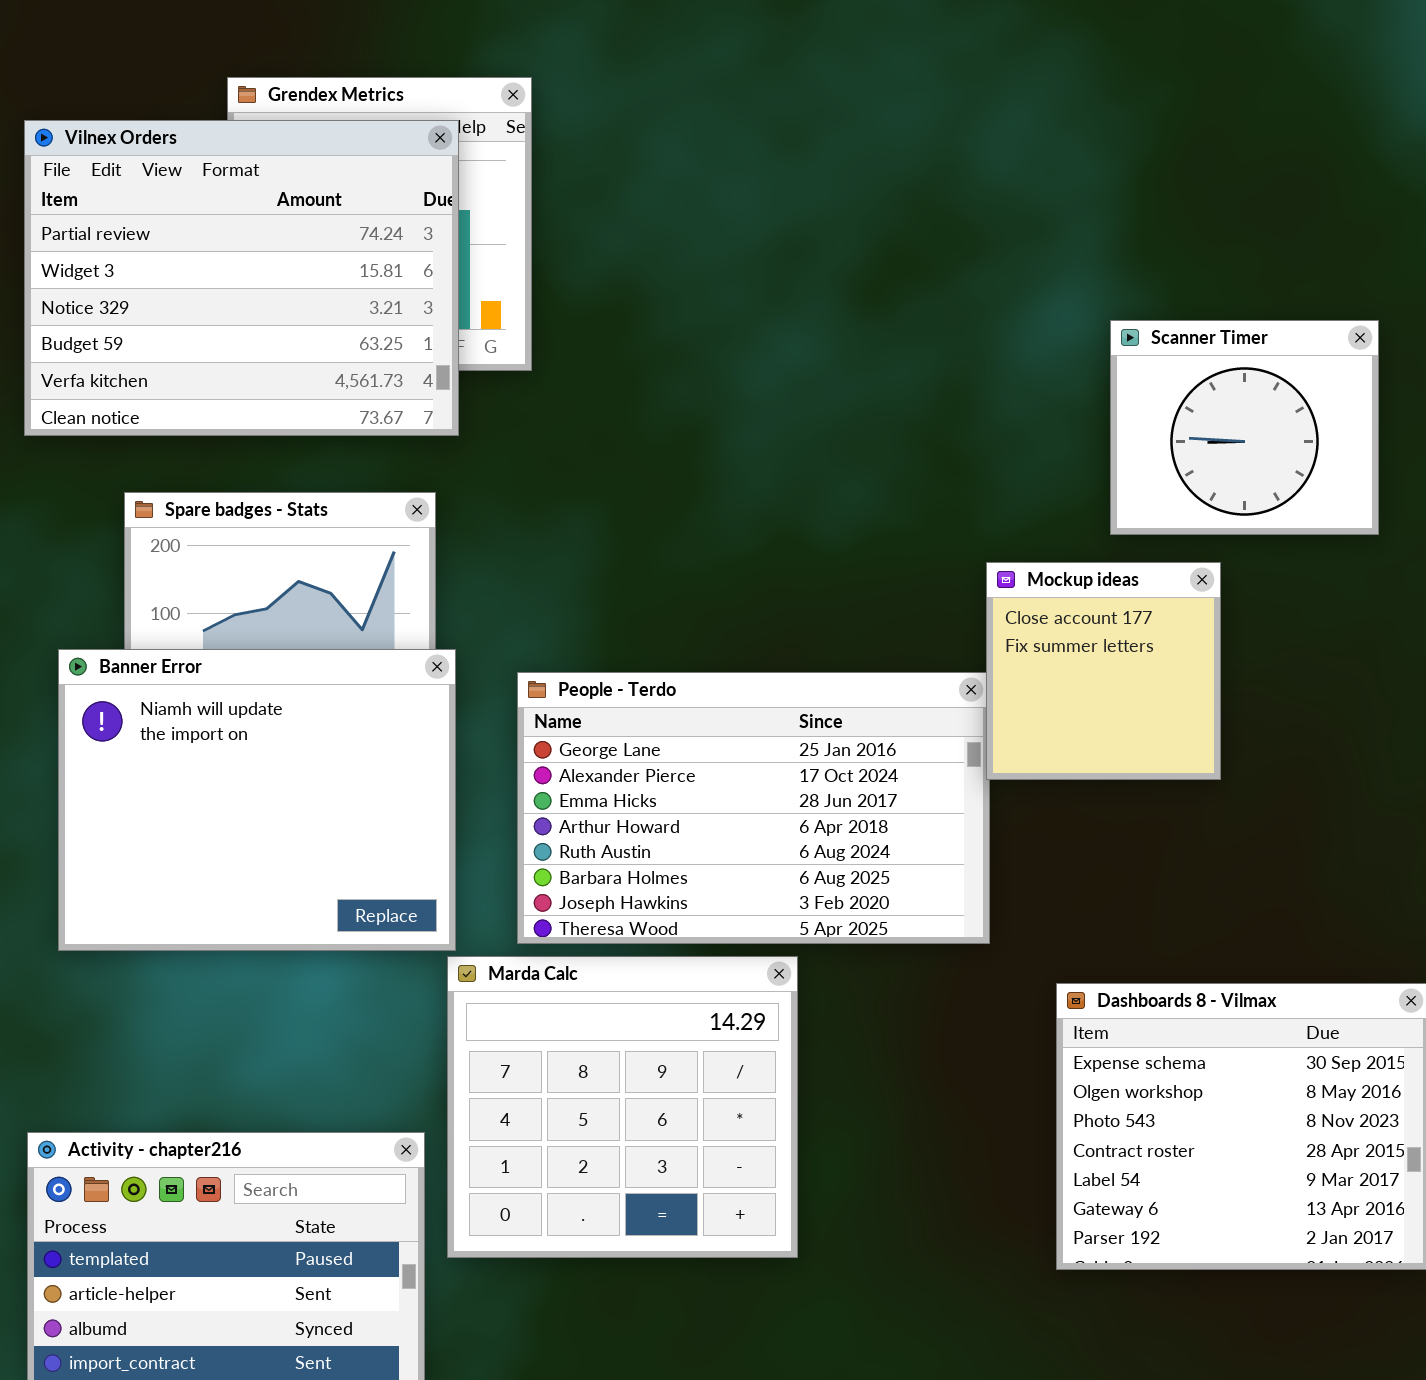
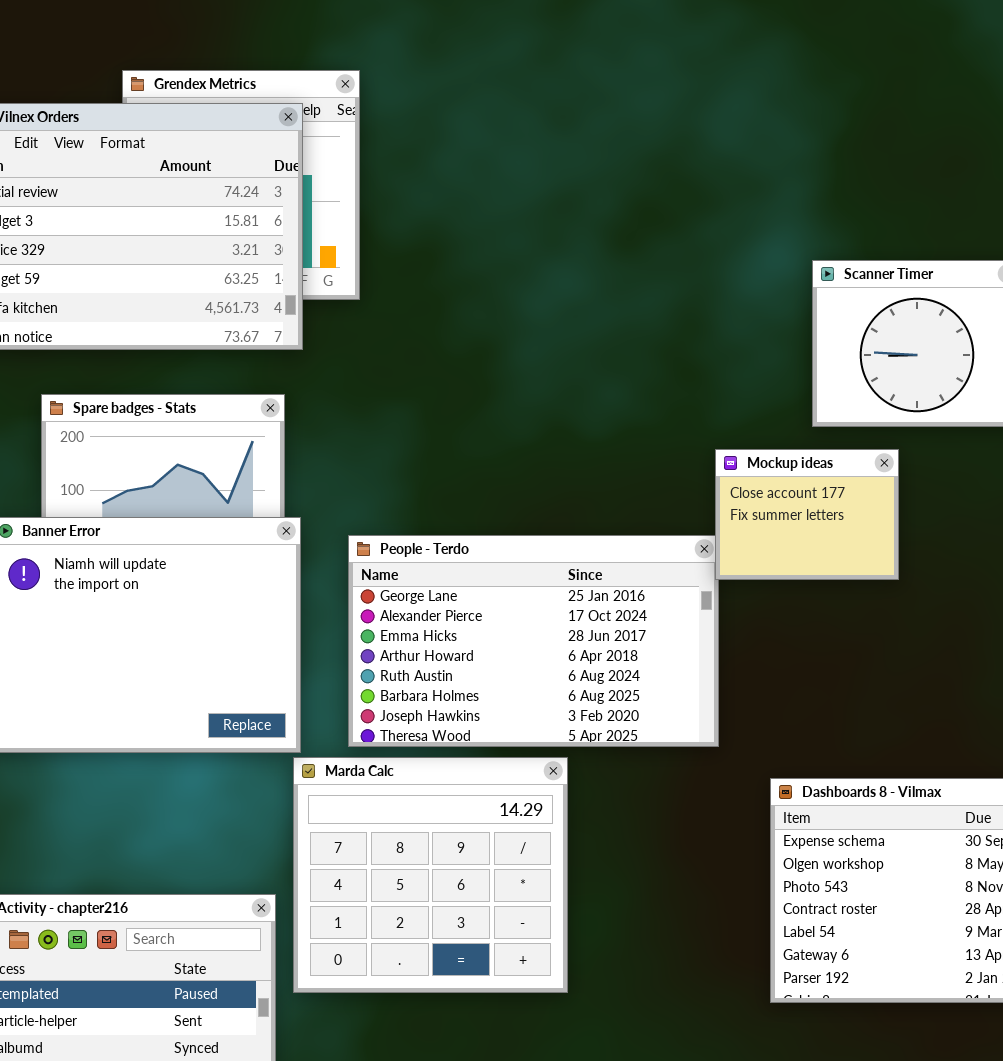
Mockup ideas: [986,562,1221,780] -> [715,449,899,580], resized

